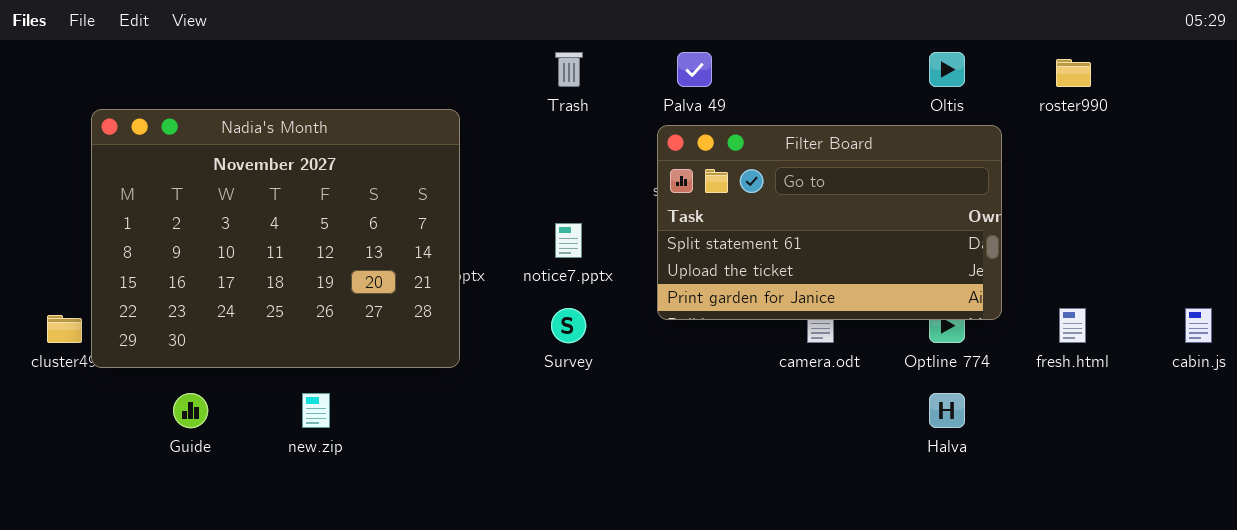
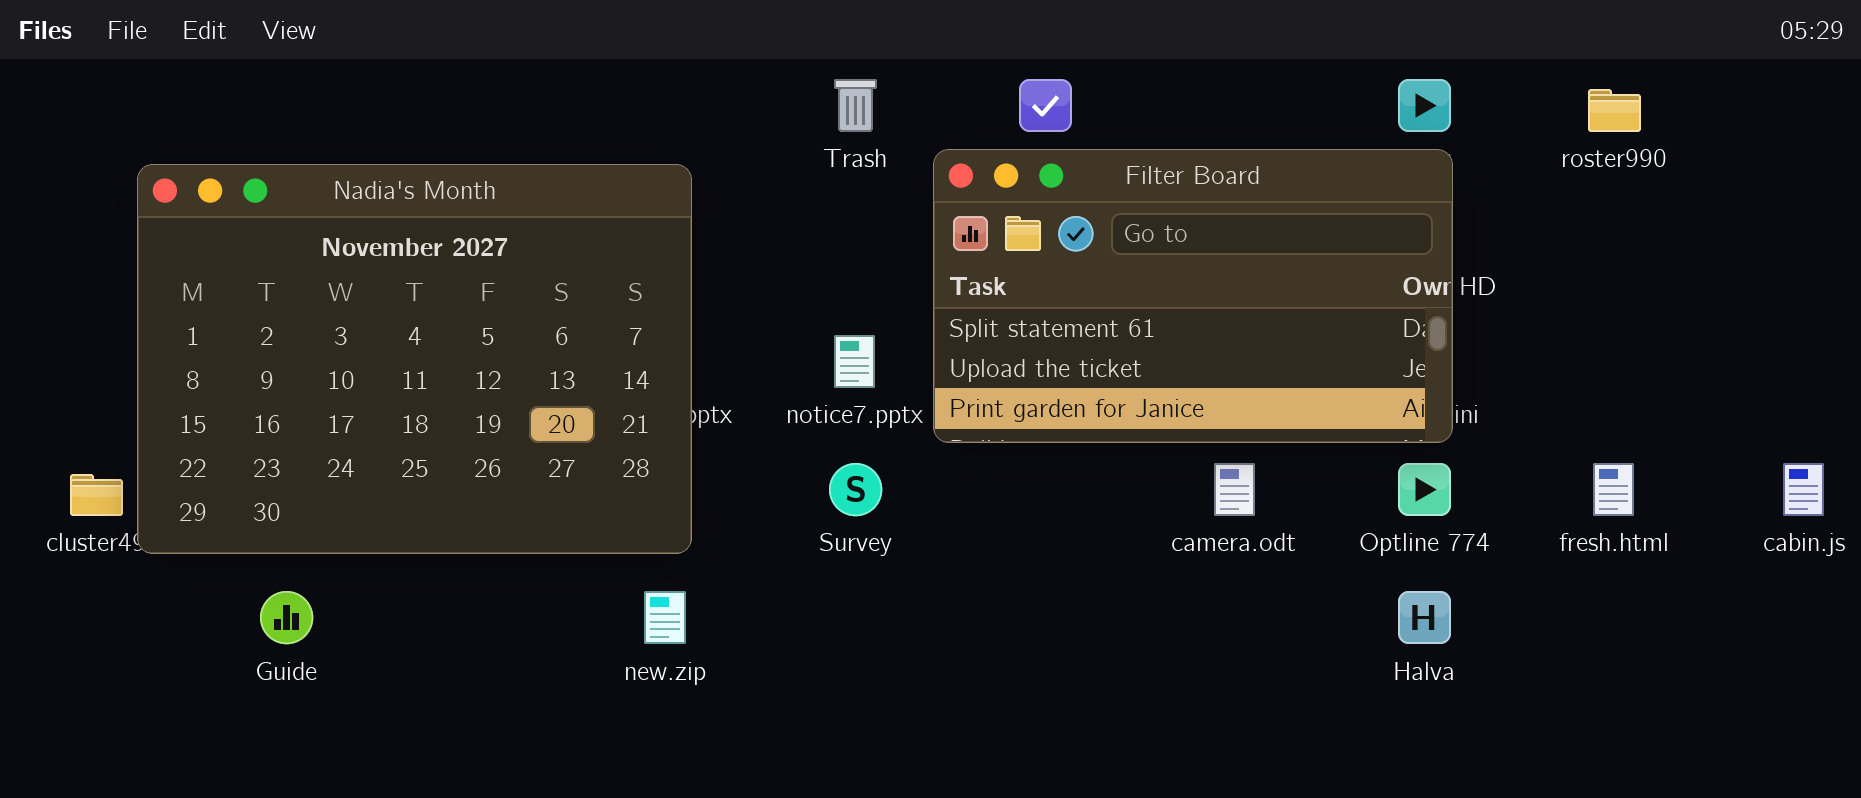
Filter Board: [657,125,1002,320] -> [933,149,1453,443], moved
new.zip: [302,393,330,428] -> [644,591,686,644], moved

